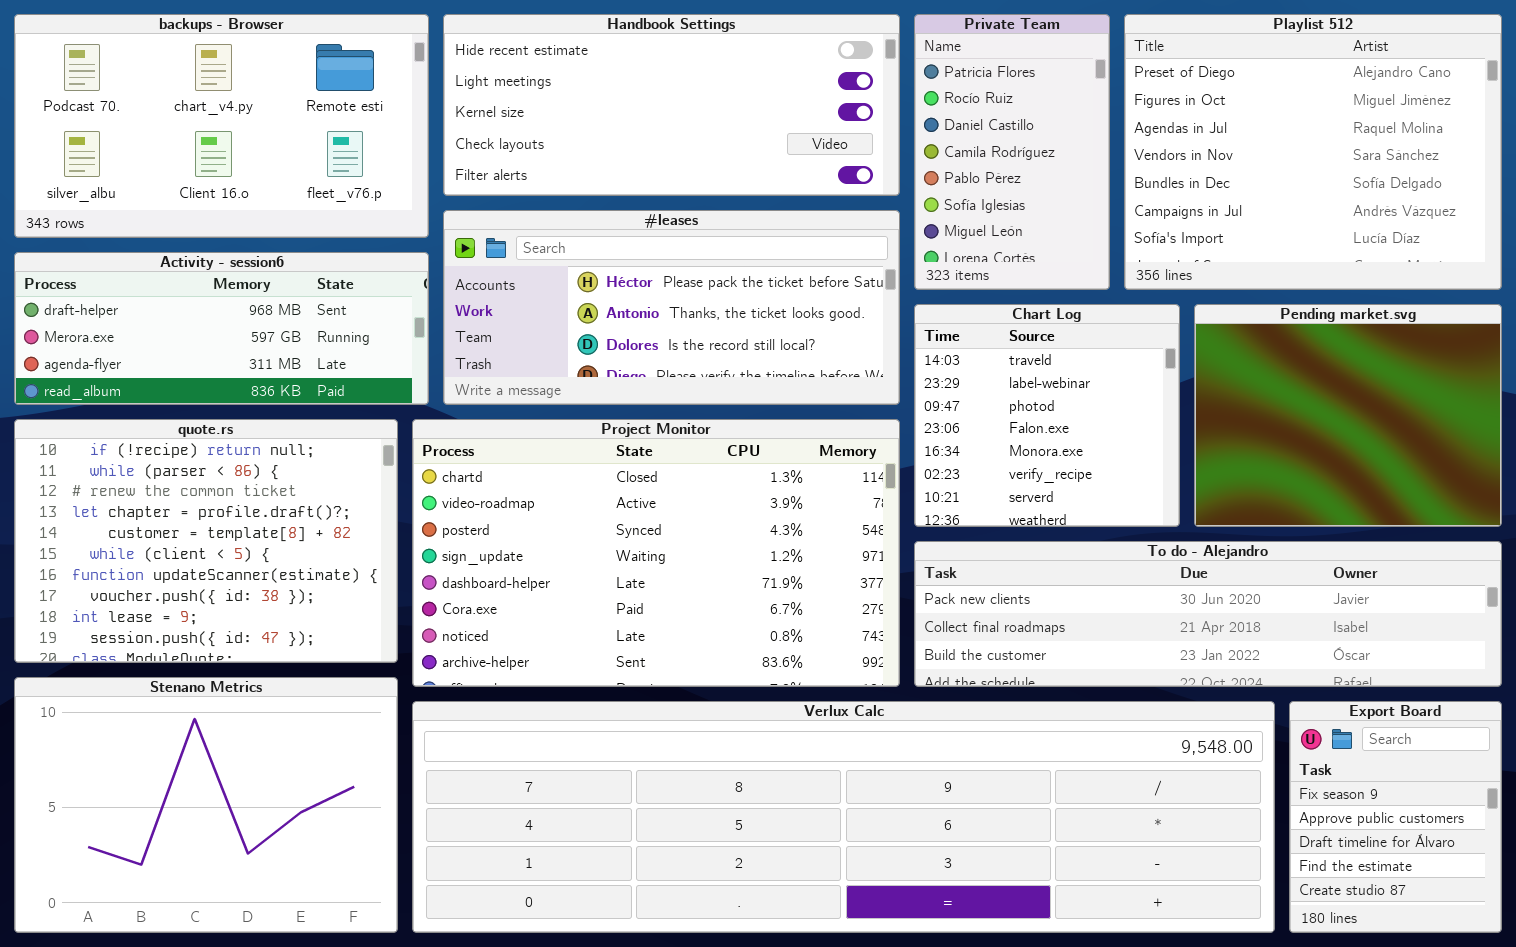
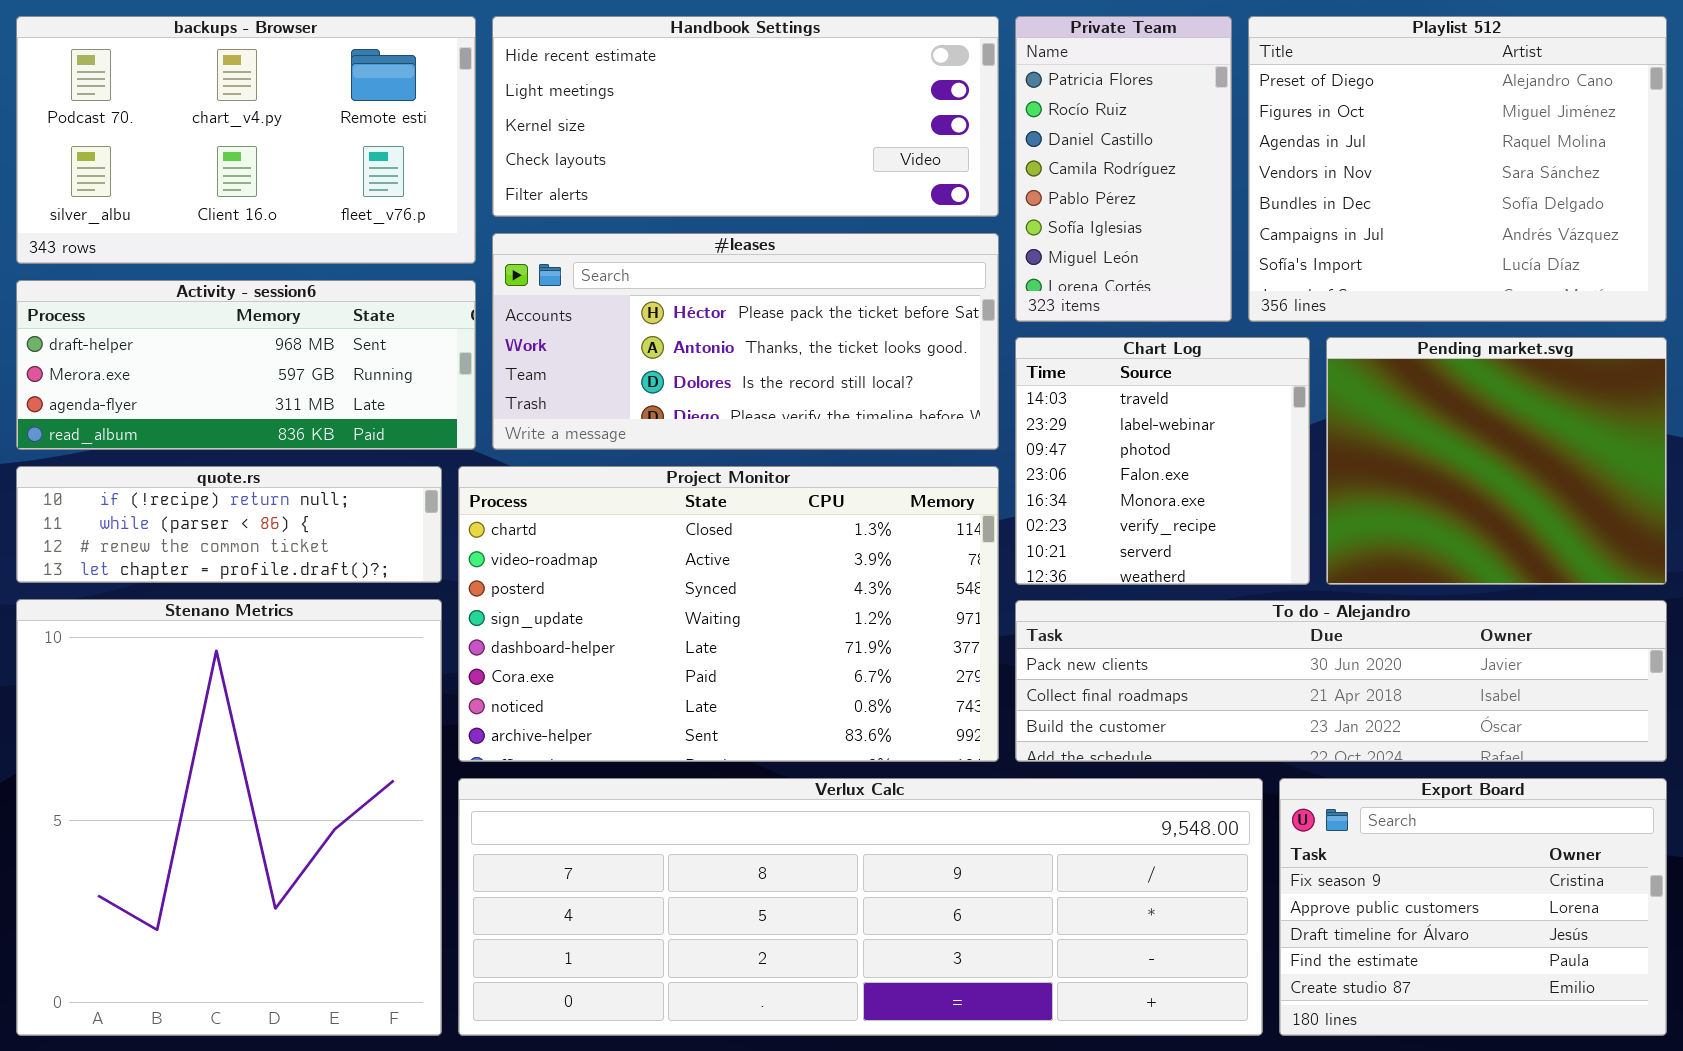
quote.rs: [14,419,398,663] -> [16,466,442,583], resized
Stenano Metrics: [14,677,398,933] -> [16,599,442,1036], resized
Verlux Calc: [412,701,1275,933] -> [458,778,1263,1036], resized
Export Board: [1289,701,1502,933] -> [1279,778,1667,1036], resized

